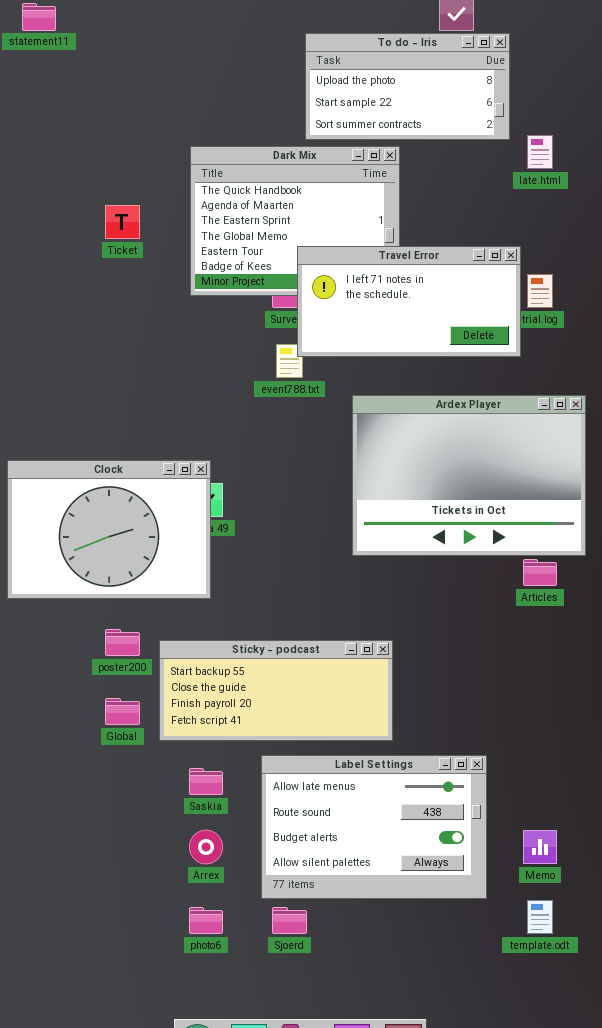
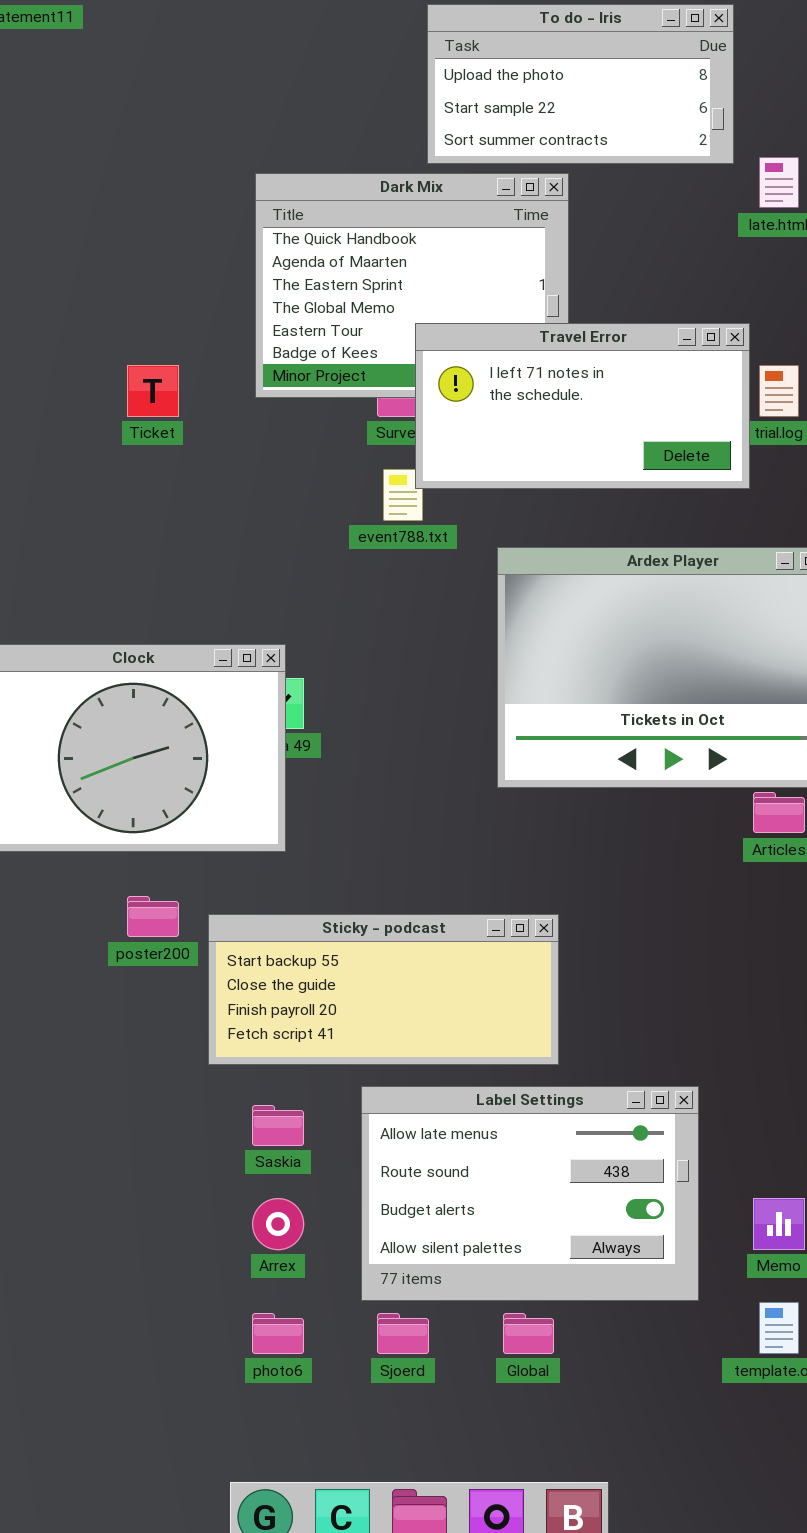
Ticket: [105,205,140,239] -> [127,365,179,417], moved
Global: [105,698,140,725] -> [503,1313,554,1354], moved

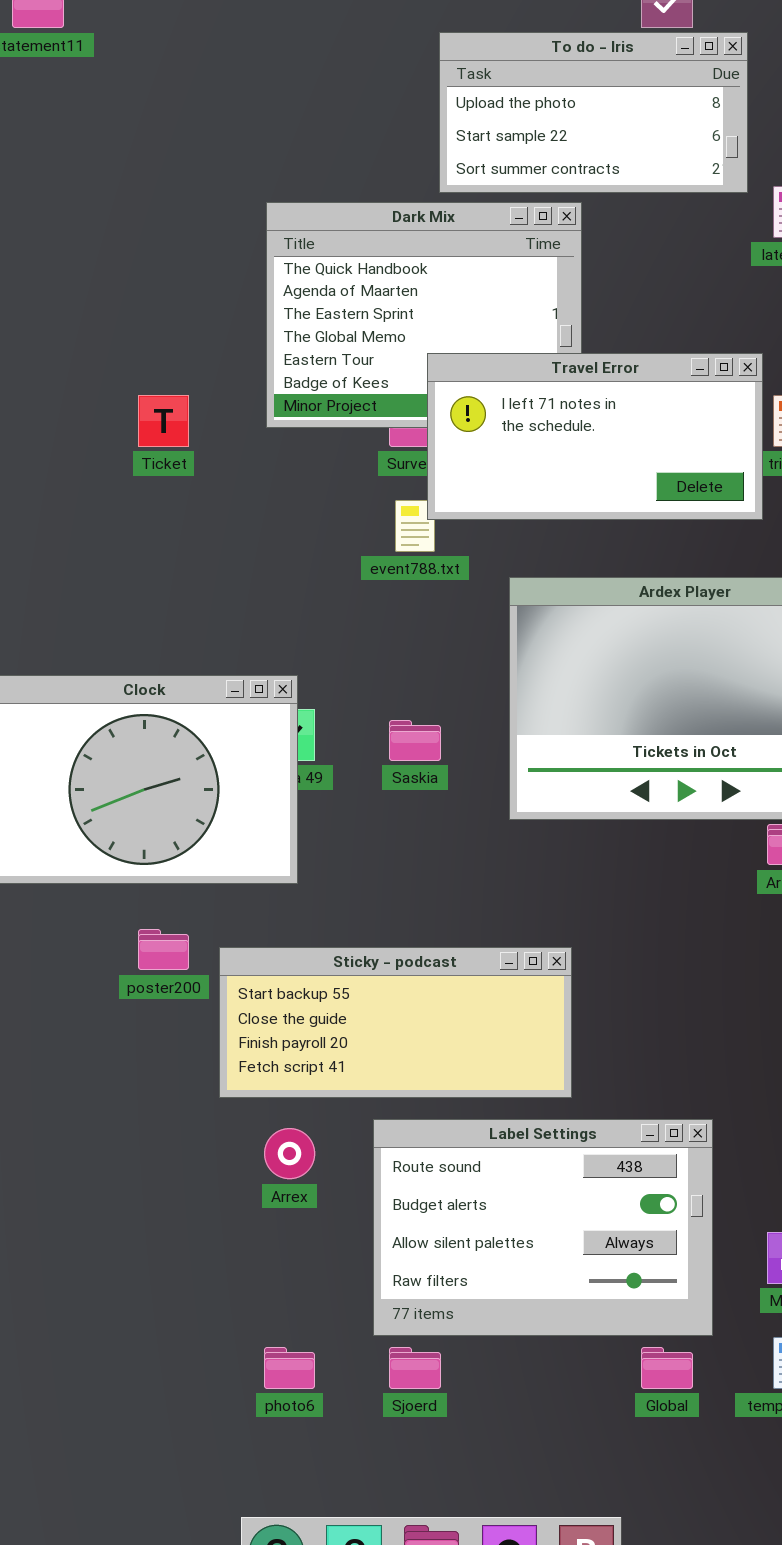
Label Settings: [361,1086,699,1301] -> [373,1119,713,1336], scrolled down 1 row
Saskia: [252,1105,304,1146] -> [389,720,441,761], moved
Arrex: [252,1198,304,1250] -> [264,1128,315,1179], moved
Global: [503,1313,554,1354] -> [641,1347,693,1389], moved

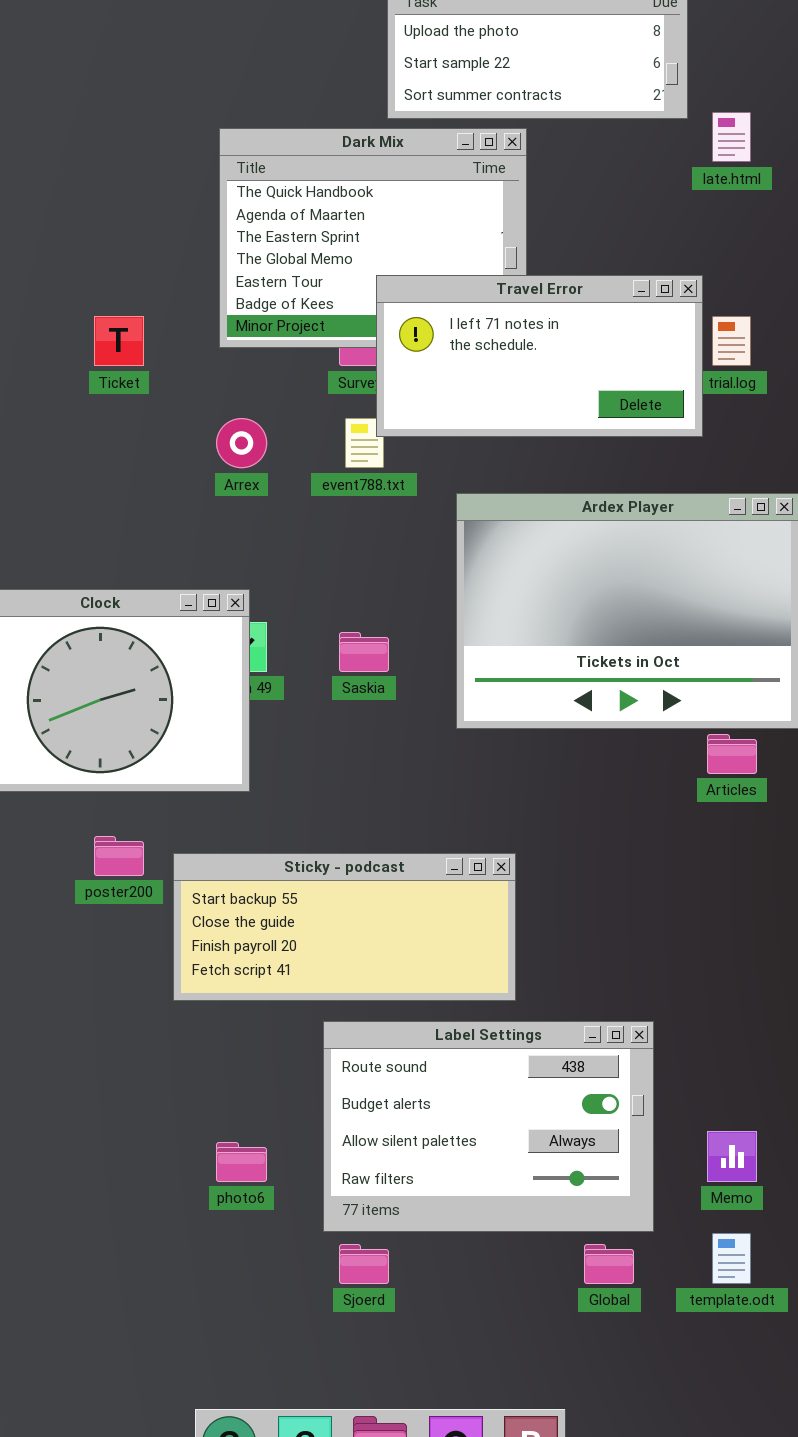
Arrex: [264,1128,315,1179] -> [216,418,267,468], moved
photo6: [264,1347,315,1389] -> [216,1142,267,1182], moved

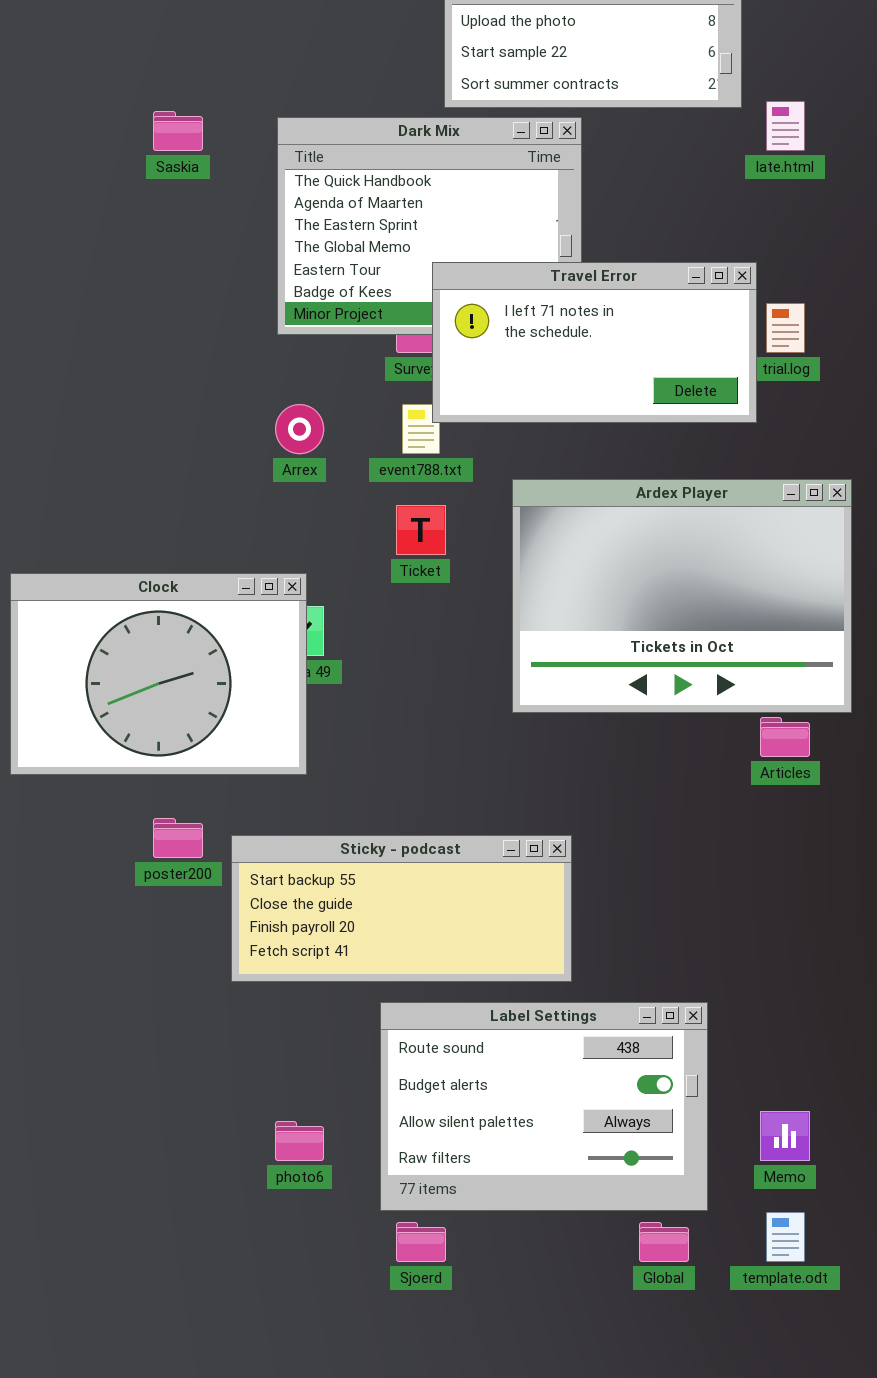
Ticket: [94,316,144,366] -> [396,505,446,555], moved
Saskia: [339,632,389,672] -> [153,111,203,151], moved

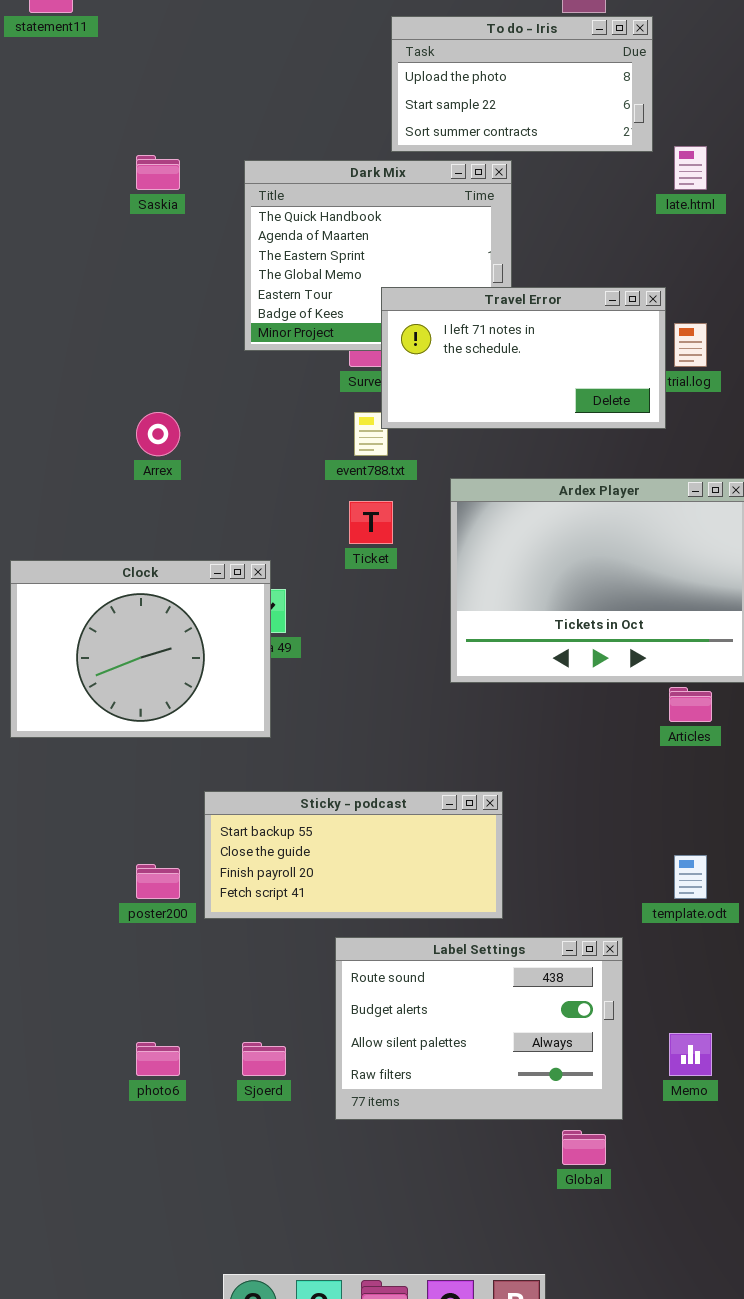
Arrex: [275,404,324,454] -> [136,412,180,456], moved
poster200: [153,818,203,858] -> [136,864,180,899], moved
photo6: [275,1121,324,1161] -> [136,1042,180,1076], moved
template.odt: [766,1212,805,1262] -> [674,855,707,899], moved
Sjoerd: [396,1222,446,1262] -> [242,1042,286,1076], moved

